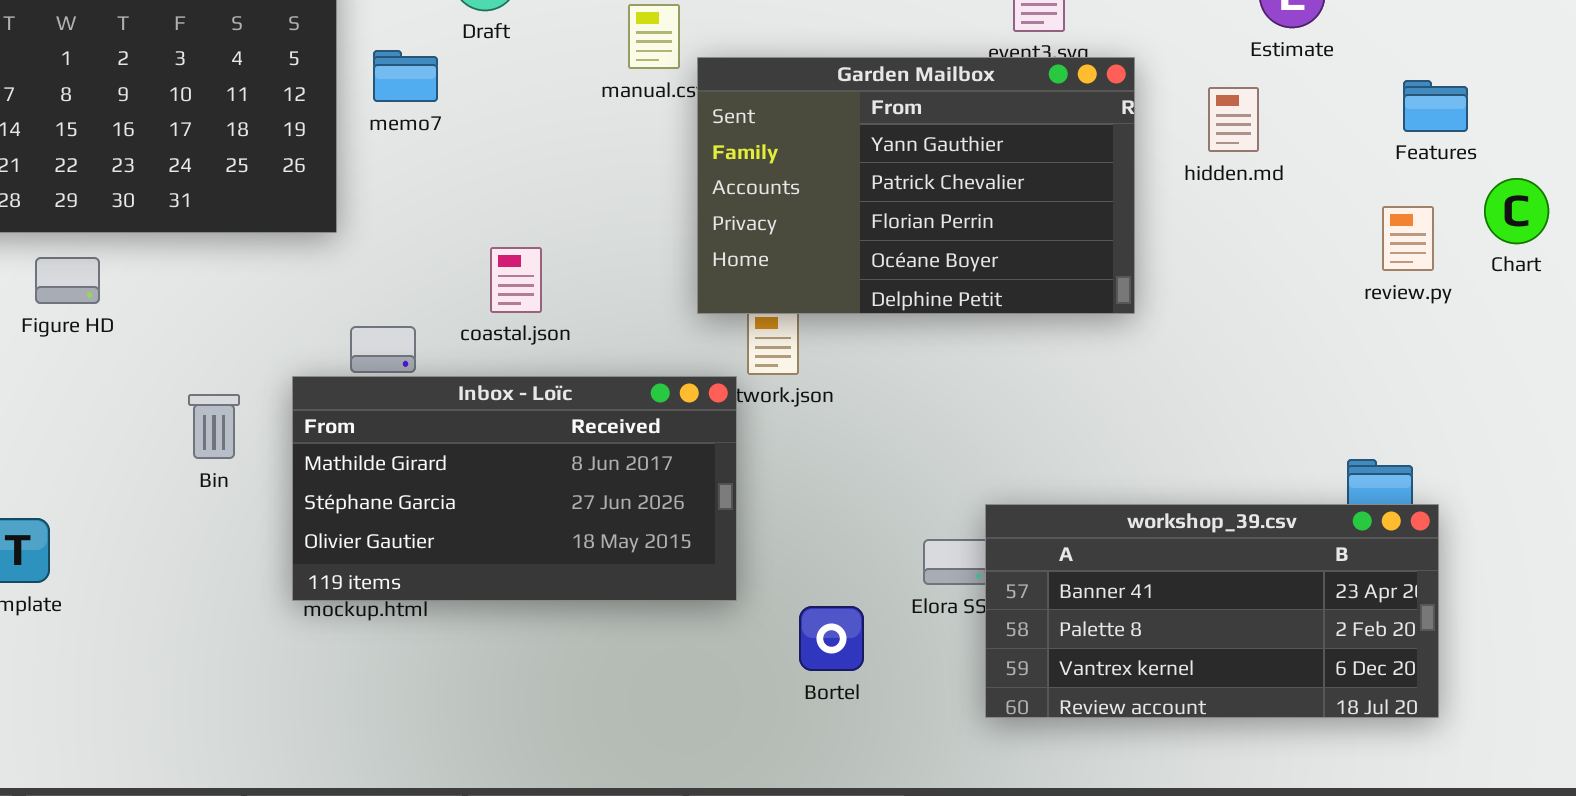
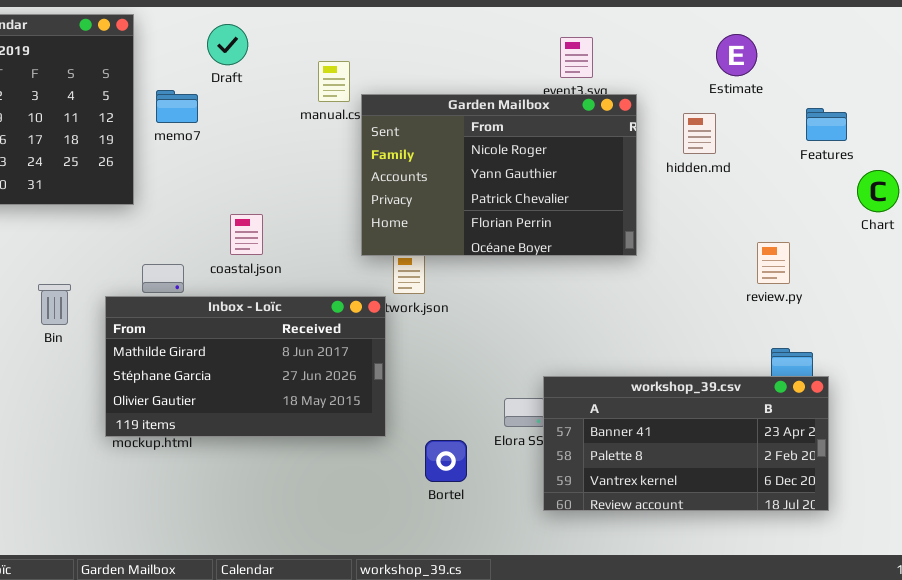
Garden Mailbox: [697,57,1135,314] -> [361,94,637,256], scrolled up 1 row
review.py: [1382,206,1434,271] -> [757,242,790,284], moved
Bin: [188,394,240,459] -> [38,284,71,325], moved

